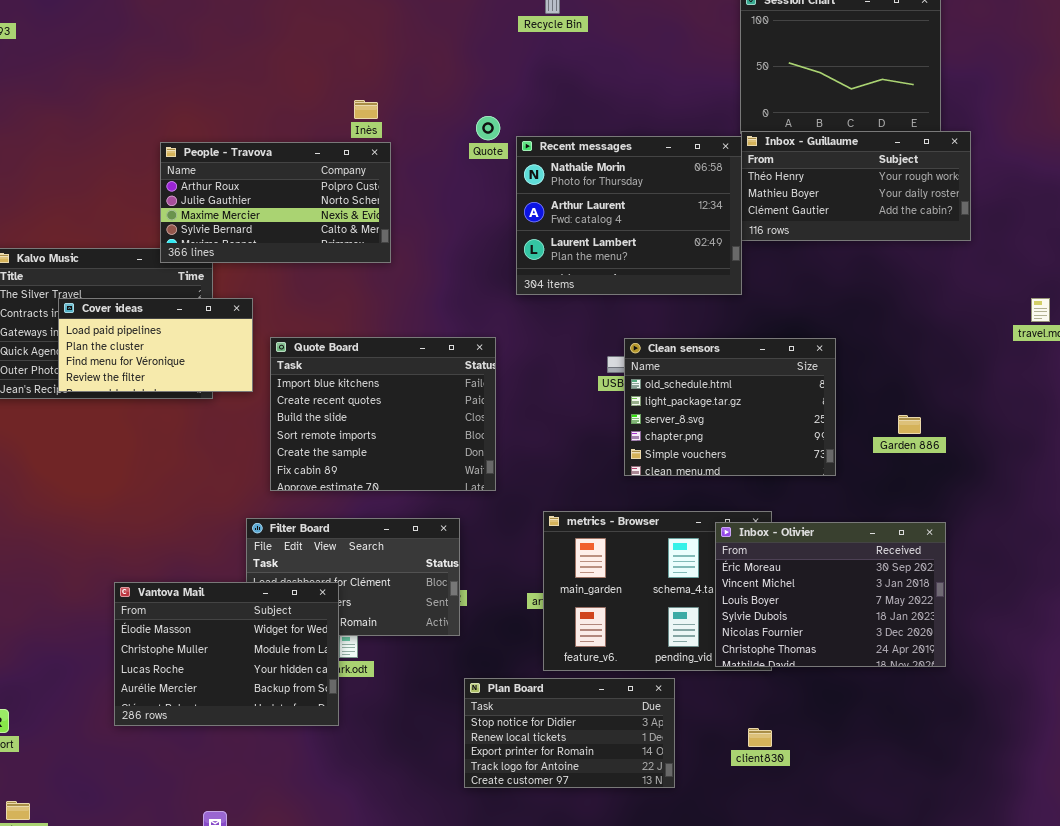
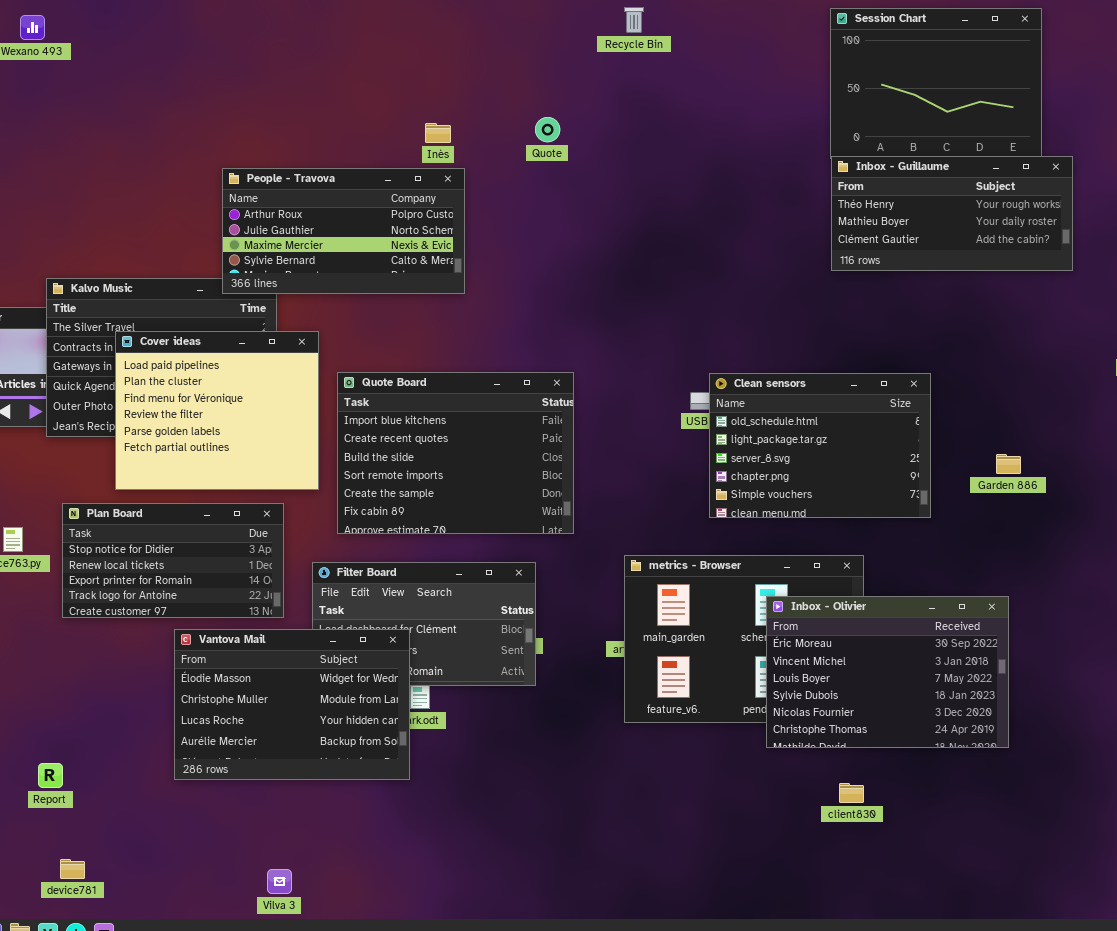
Quote: [476,116,500,140] -> [535,117,560,142], moved
Recent messages: [516,136,742,295] -> none, closed
Cover ideas: [58,298,253,392] -> [115,331,319,490], resized
Inbox - Olivier: [715,522,946,667] -> [766,596,1009,748], moved
Plan Board: [464,678,675,788] -> [62,503,284,618], moved

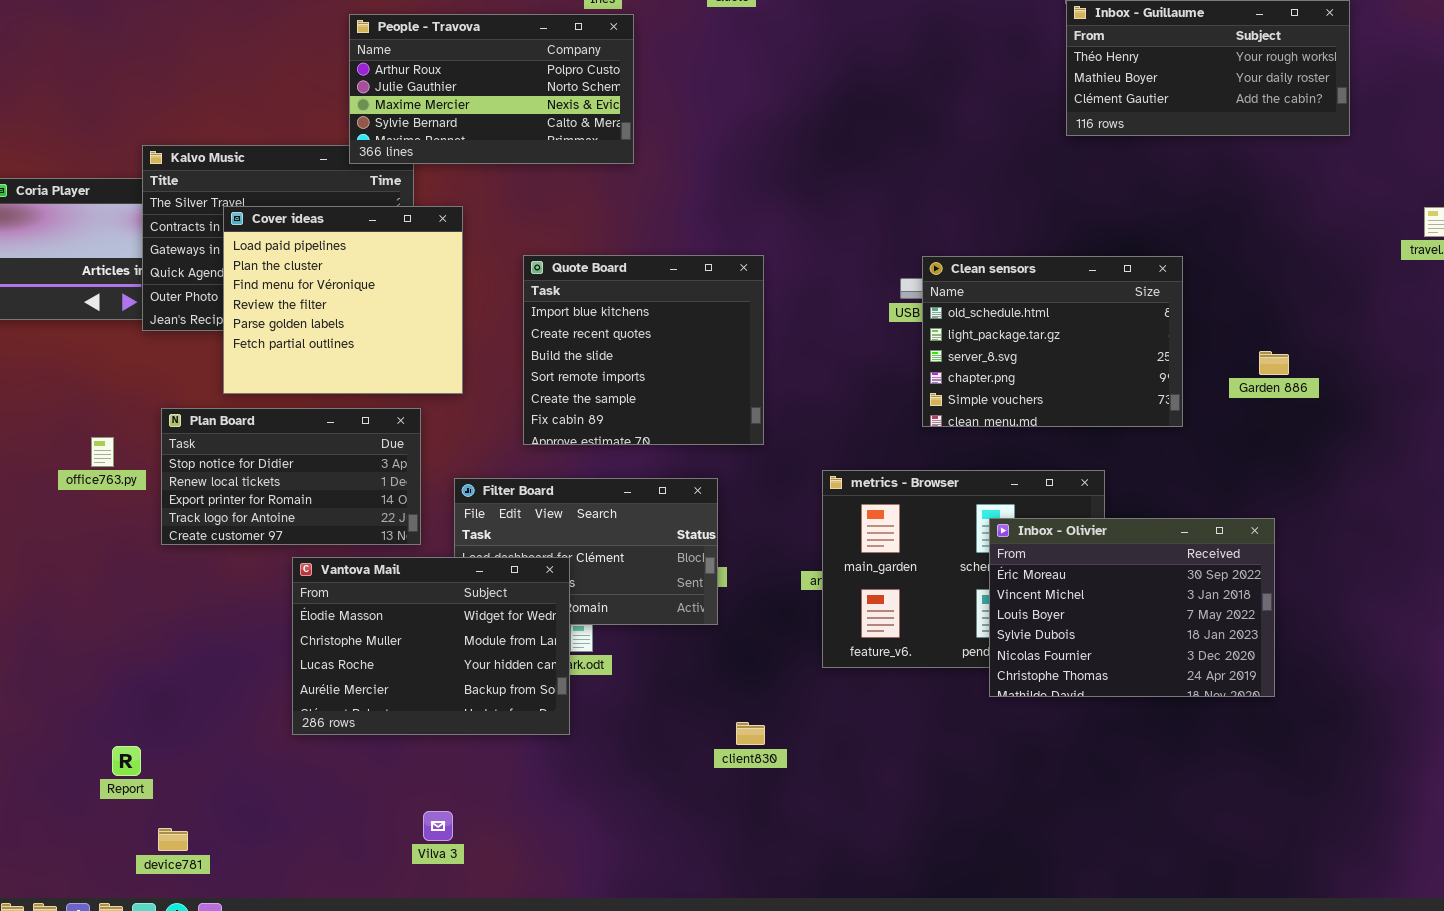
Quote Board: [337,372,574,534] -> [523,255,764,445], resized
Report: [38,763,63,788] -> [112,746,141,776], moved
client830: [839,783,864,803] -> [736,722,765,745], moved
Vilva 3: [267,869,292,894] -> [423,811,453,841], moved

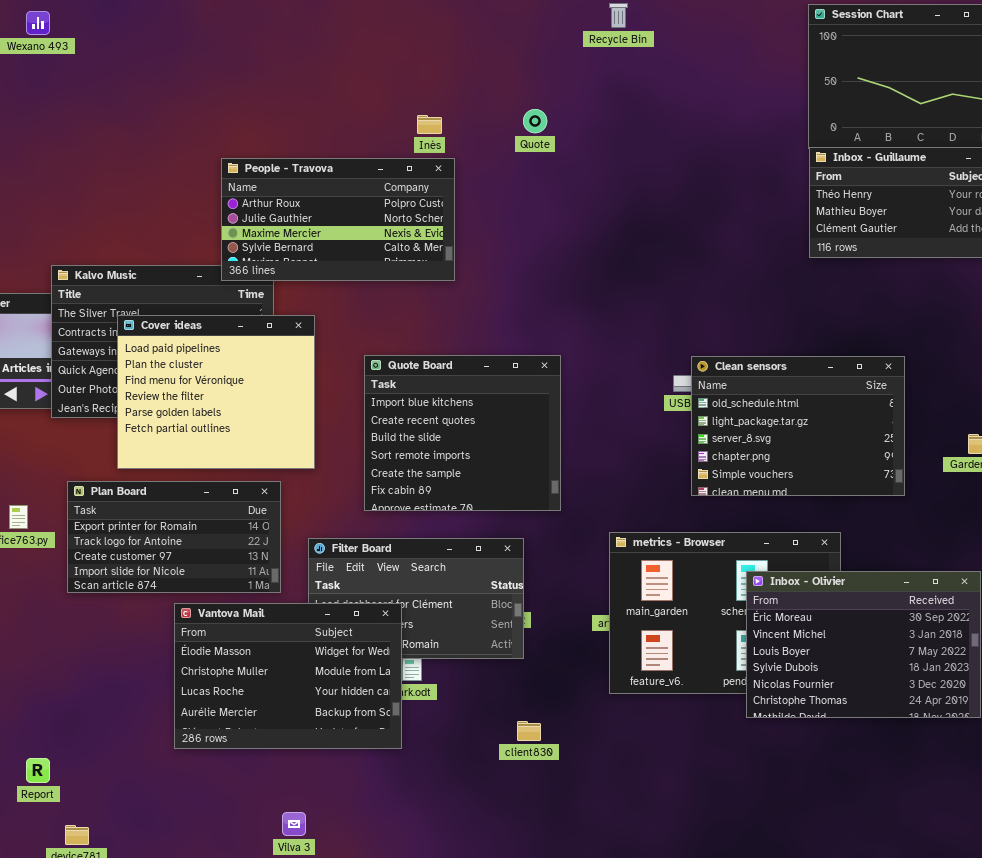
Plan Board: [161,408,421,545] -> [67,481,281,593], scrolled down 2 rows
client830: [736,722,765,745] -> [517,721,541,741], moved

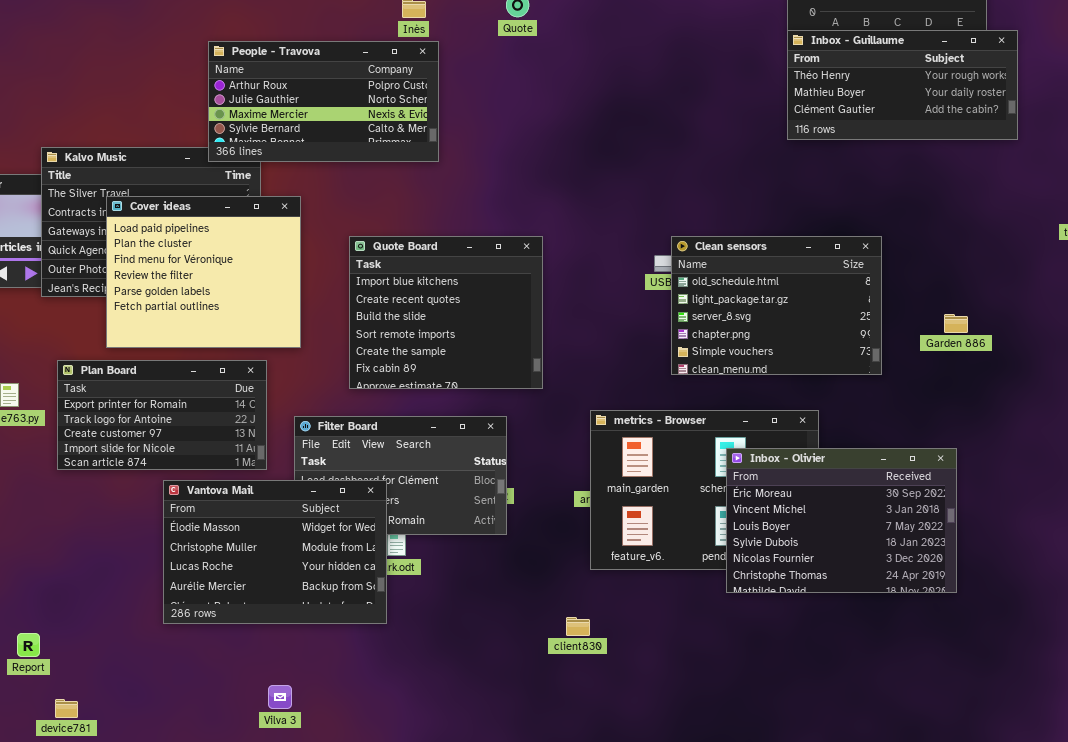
client830: [517,721,541,741] -> [566,617,590,636], moved

